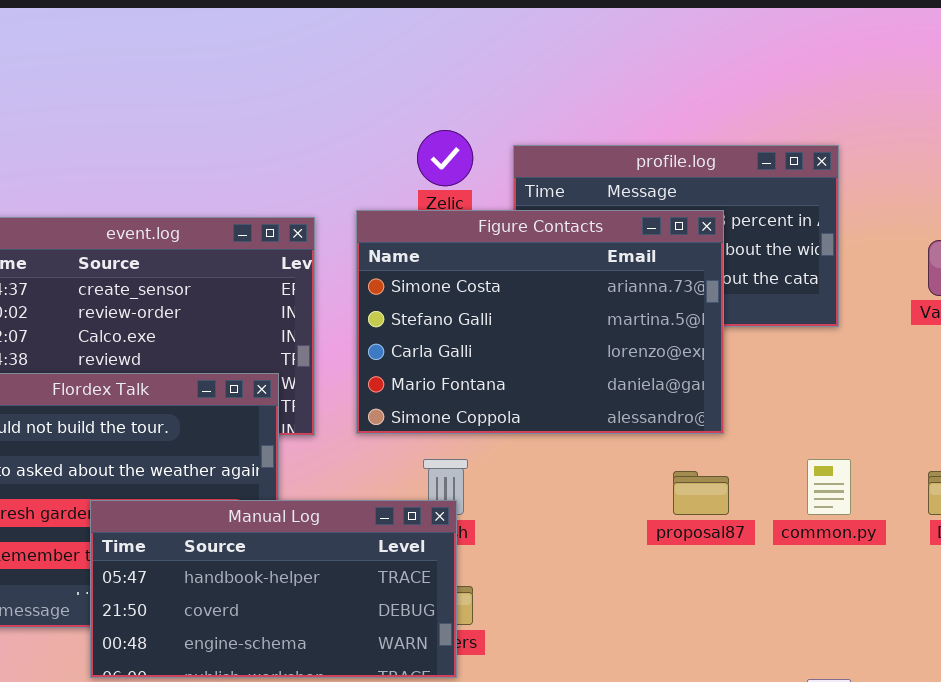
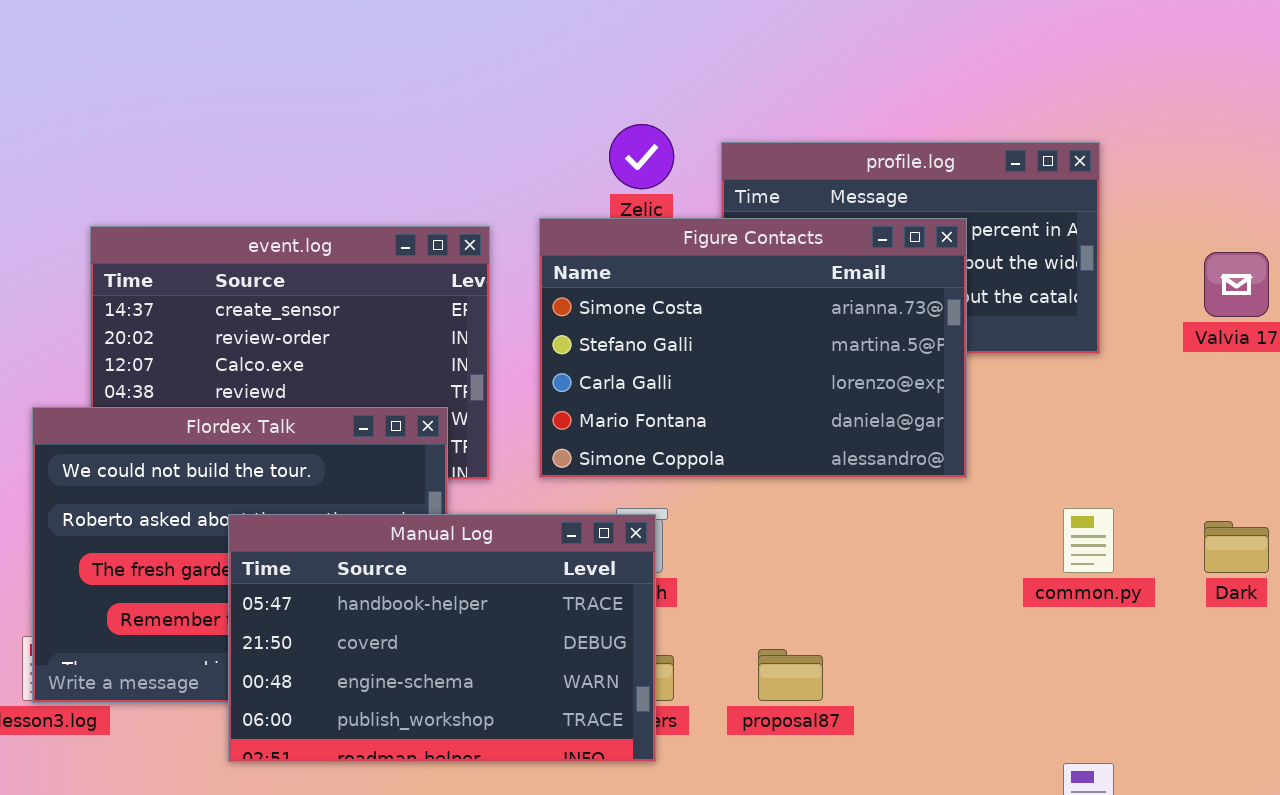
proposal87: [673,471,729,515] -> [758,649,823,701], moved
Manual Log: [90,500,457,678] -> [228,514,656,762], resized

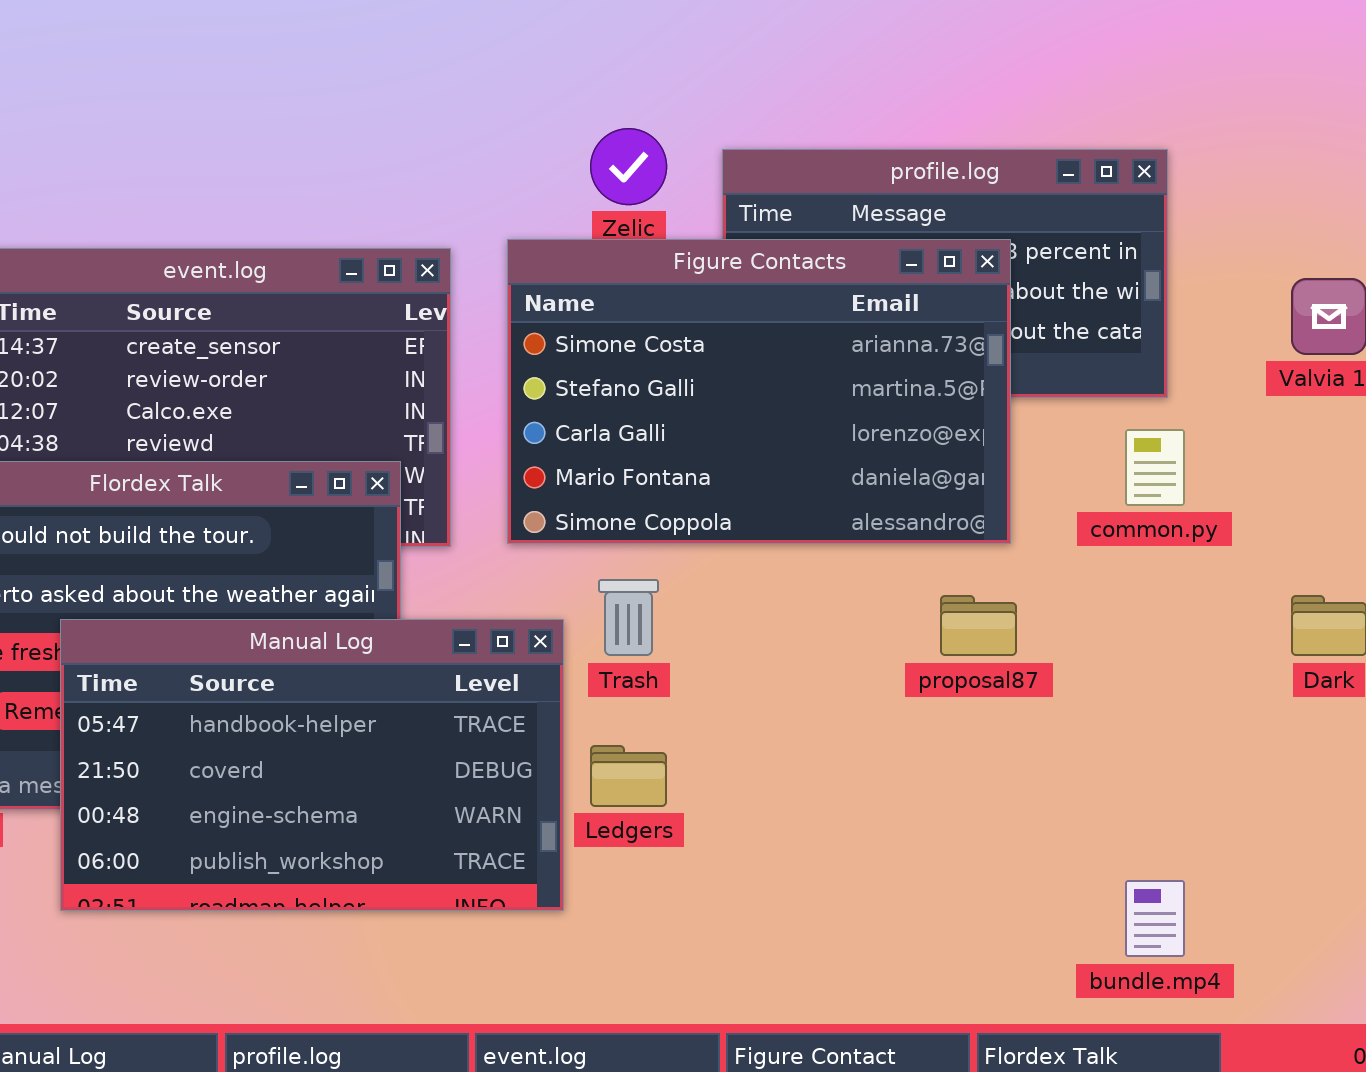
common.py: [1063,508,1114,573] -> [1125,429,1185,506], moved
Manual Log: [228,514,656,762] -> [60,619,564,911], moved
proposal87: [758,649,823,701] -> [940,595,1017,656], moved

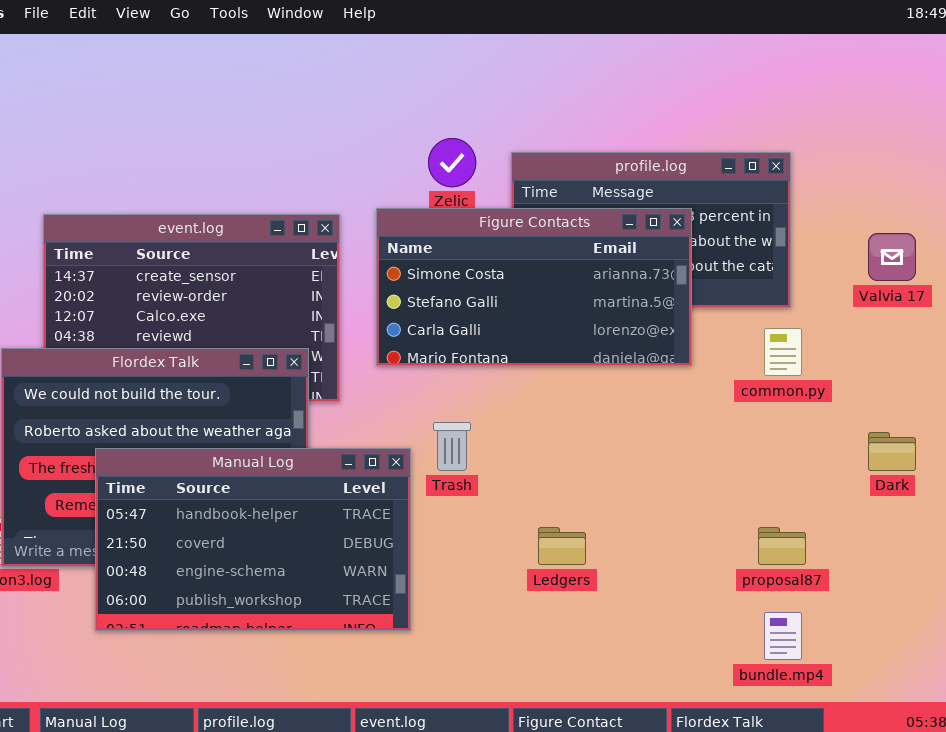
Figure Contacts: [507,239,1011,544] -> [376,208,692,366], resized
proposal87: [940,595,1017,656] -> [758,527,806,565], moved
Ledgers: [590,745,667,807] -> [538,527,586,565], moved

